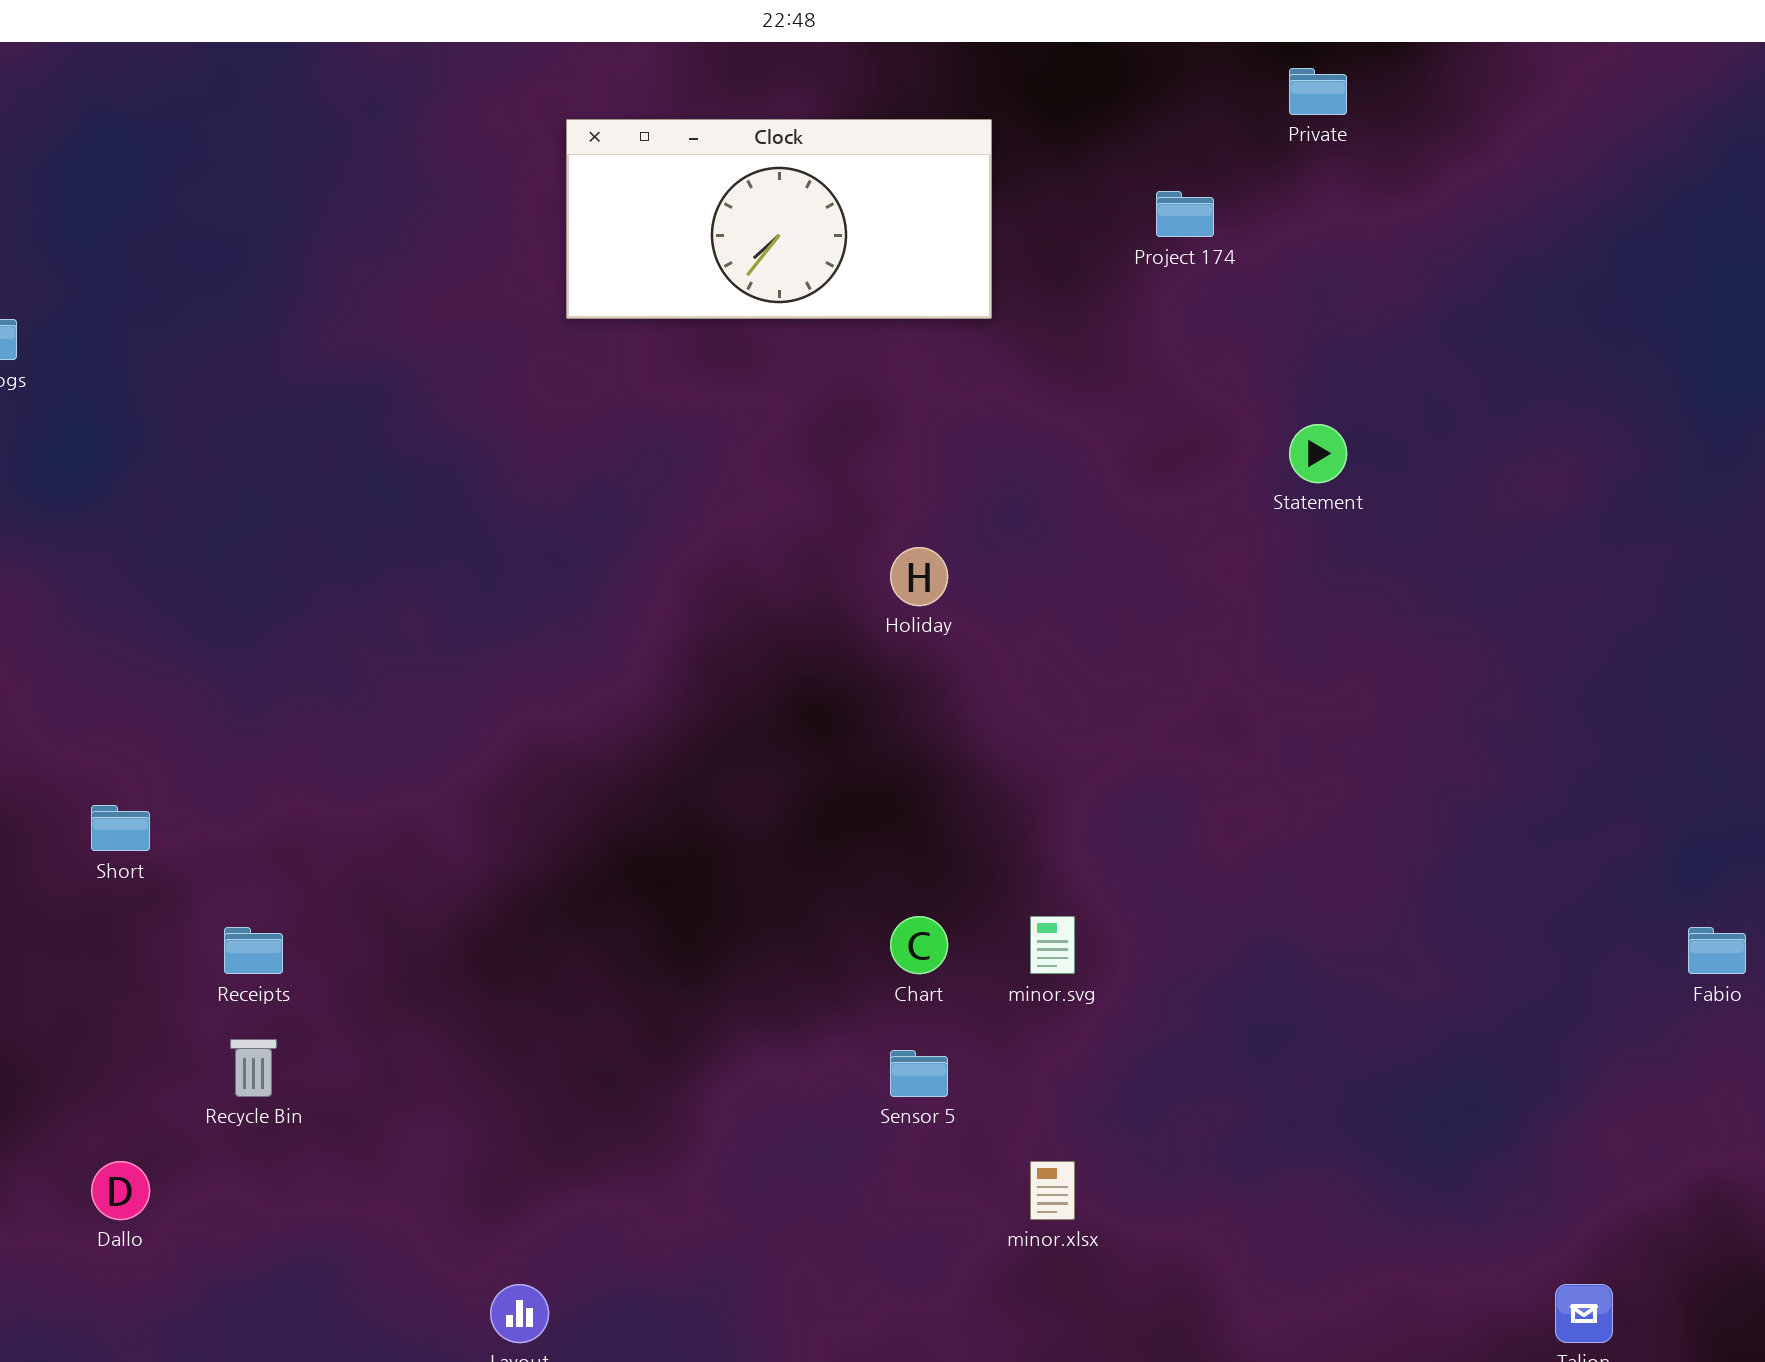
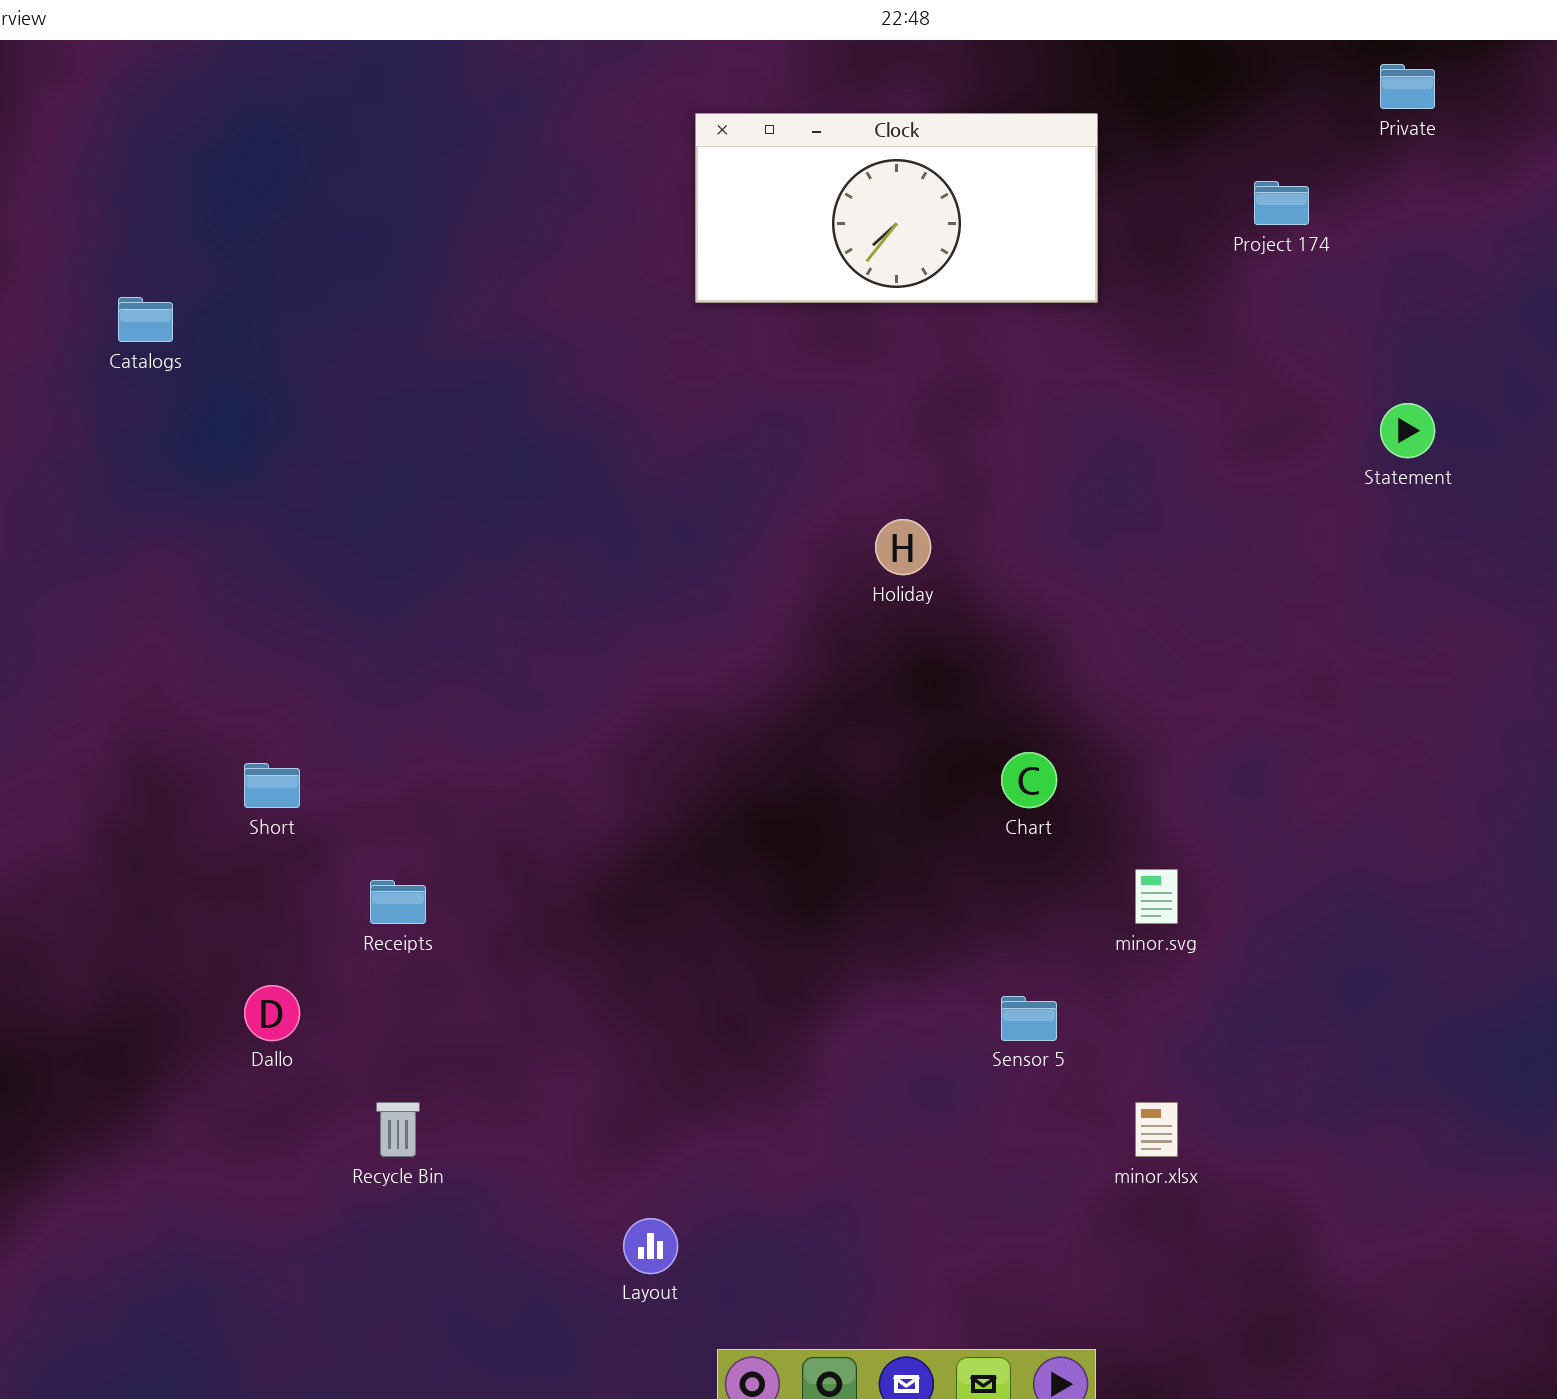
Holiday: [890,547,948,606] -> [875,519,931,575], moved
Chart: [890,916,948,974] -> [1001,752,1057,808], moved
Recycle Bin: [230,1039,277,1097] -> [376,1102,420,1157], moved
Dallo: [91,1161,150,1220] -> [244,985,300,1041], moved

